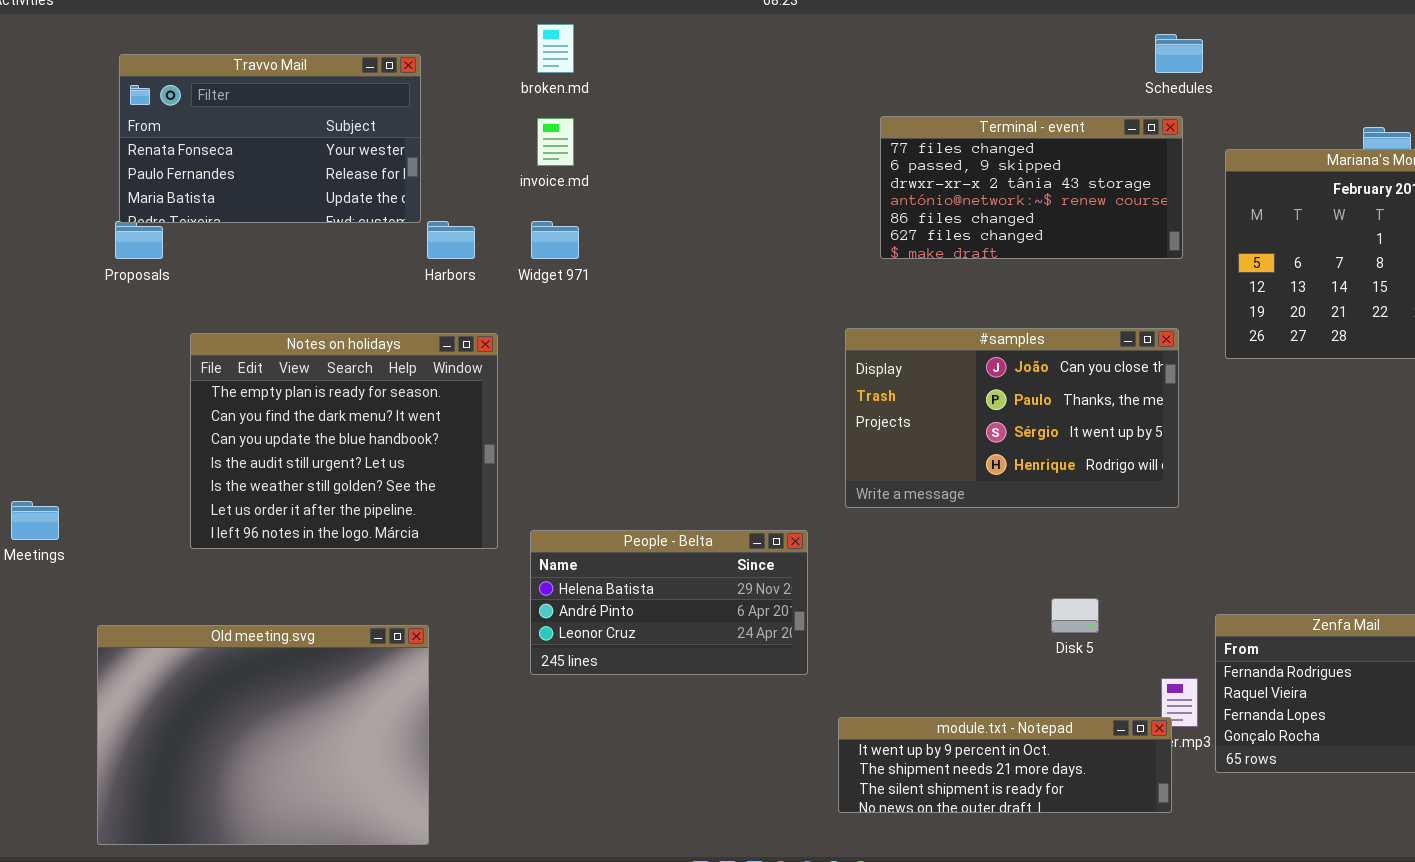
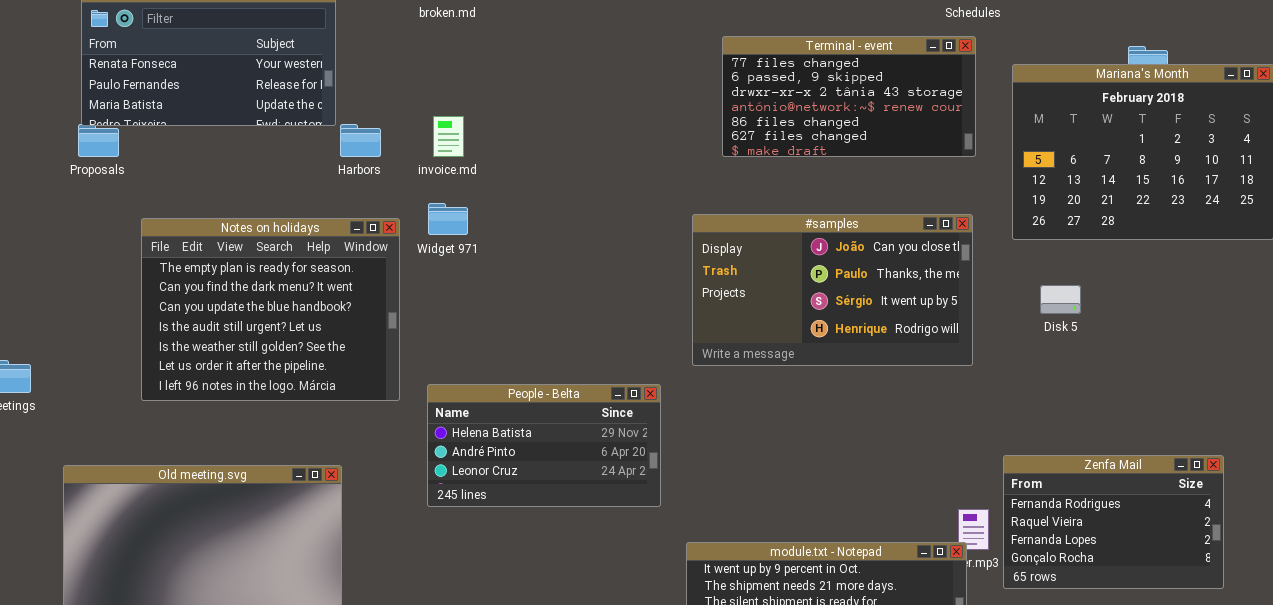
invoice.md: [537,118,574,166] -> [433,116,464,157], moved
Widget 971: [531,221,579,259] -> [428,203,468,235], moved
Disk 5: [1051,598,1099,633] -> [1040,285,1081,314], moved

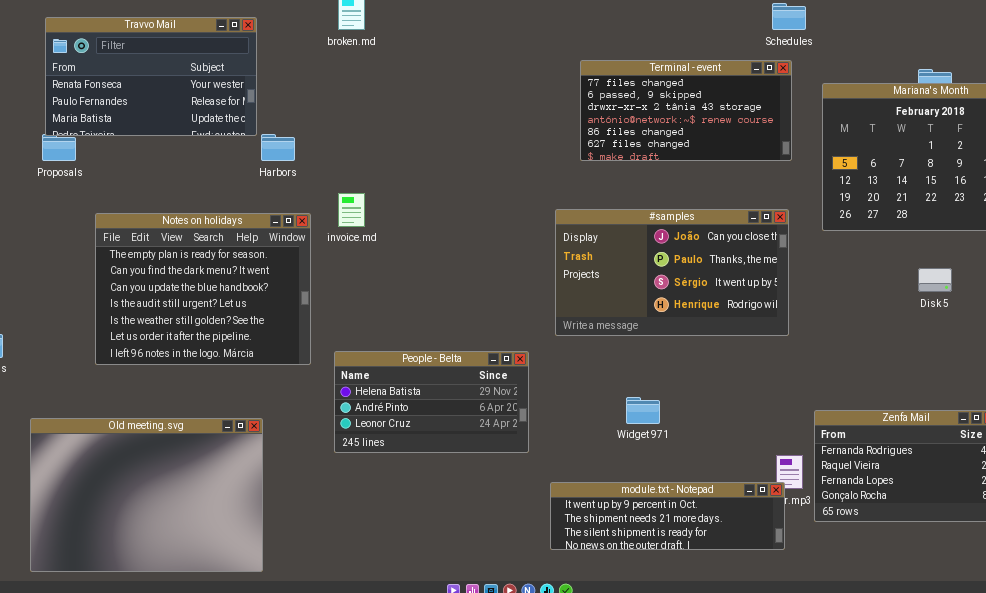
invoice.md: [433,116,464,157] -> [338,193,365,227], moved
Widget 971: [428,203,468,235] -> [626,397,660,424], moved
Disk 5: [1040,285,1081,314] -> [918,268,952,292], moved

